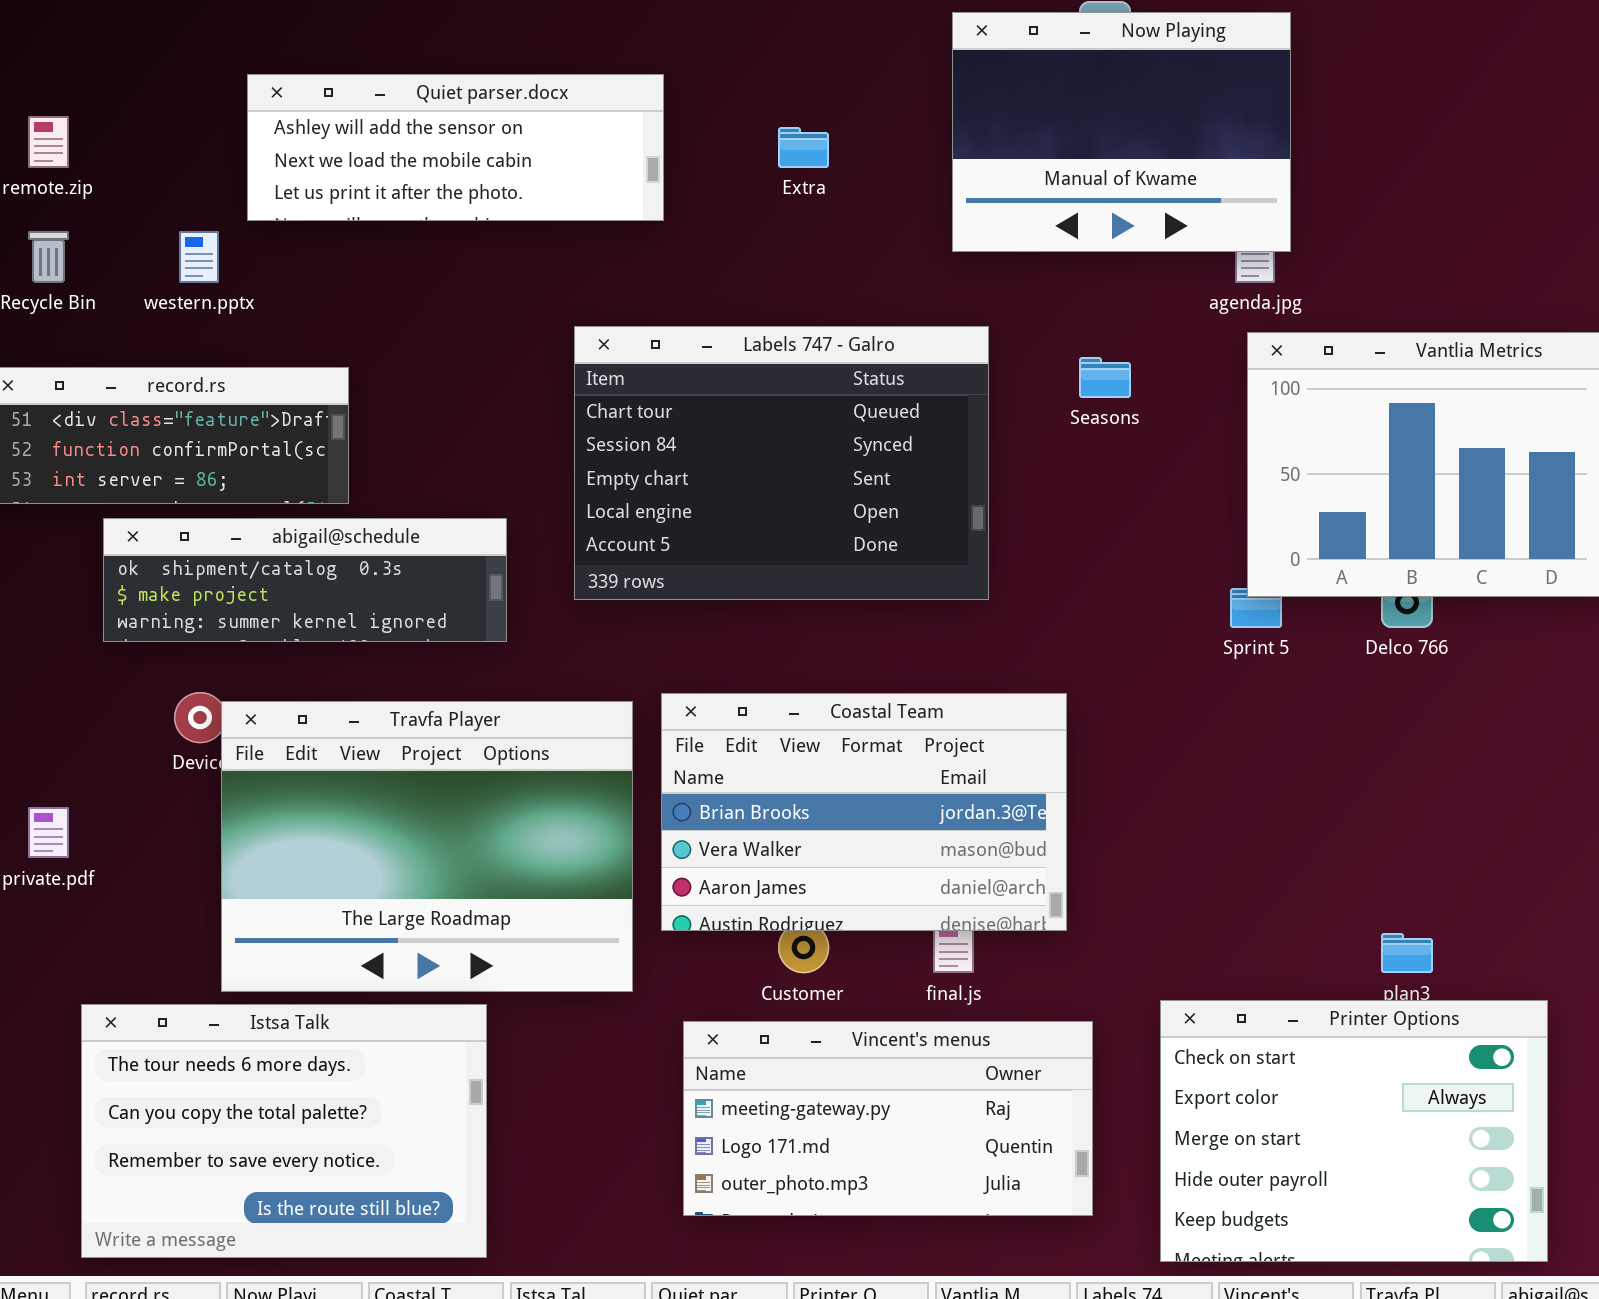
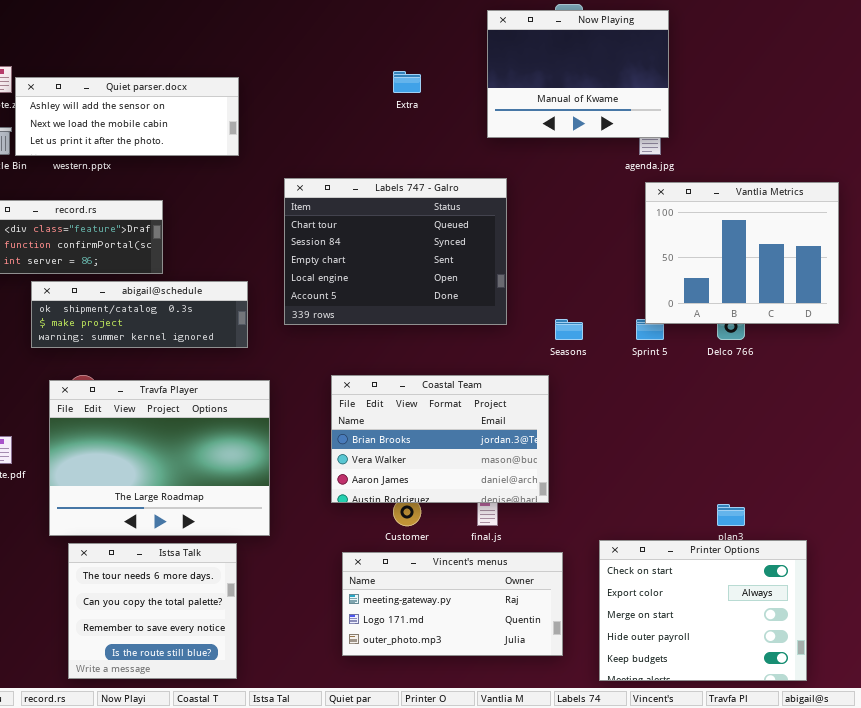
Quiet parser.docx: [247,74,664,221] -> [15,77,239,156], moved
Seasons: [1079,357,1131,398] -> [555,319,583,340], moved
Travfa Player: [221,701,633,992] -> [49,380,270,536], moved
Istsa Talk: [81,1004,487,1258] -> [68,543,237,679], resized

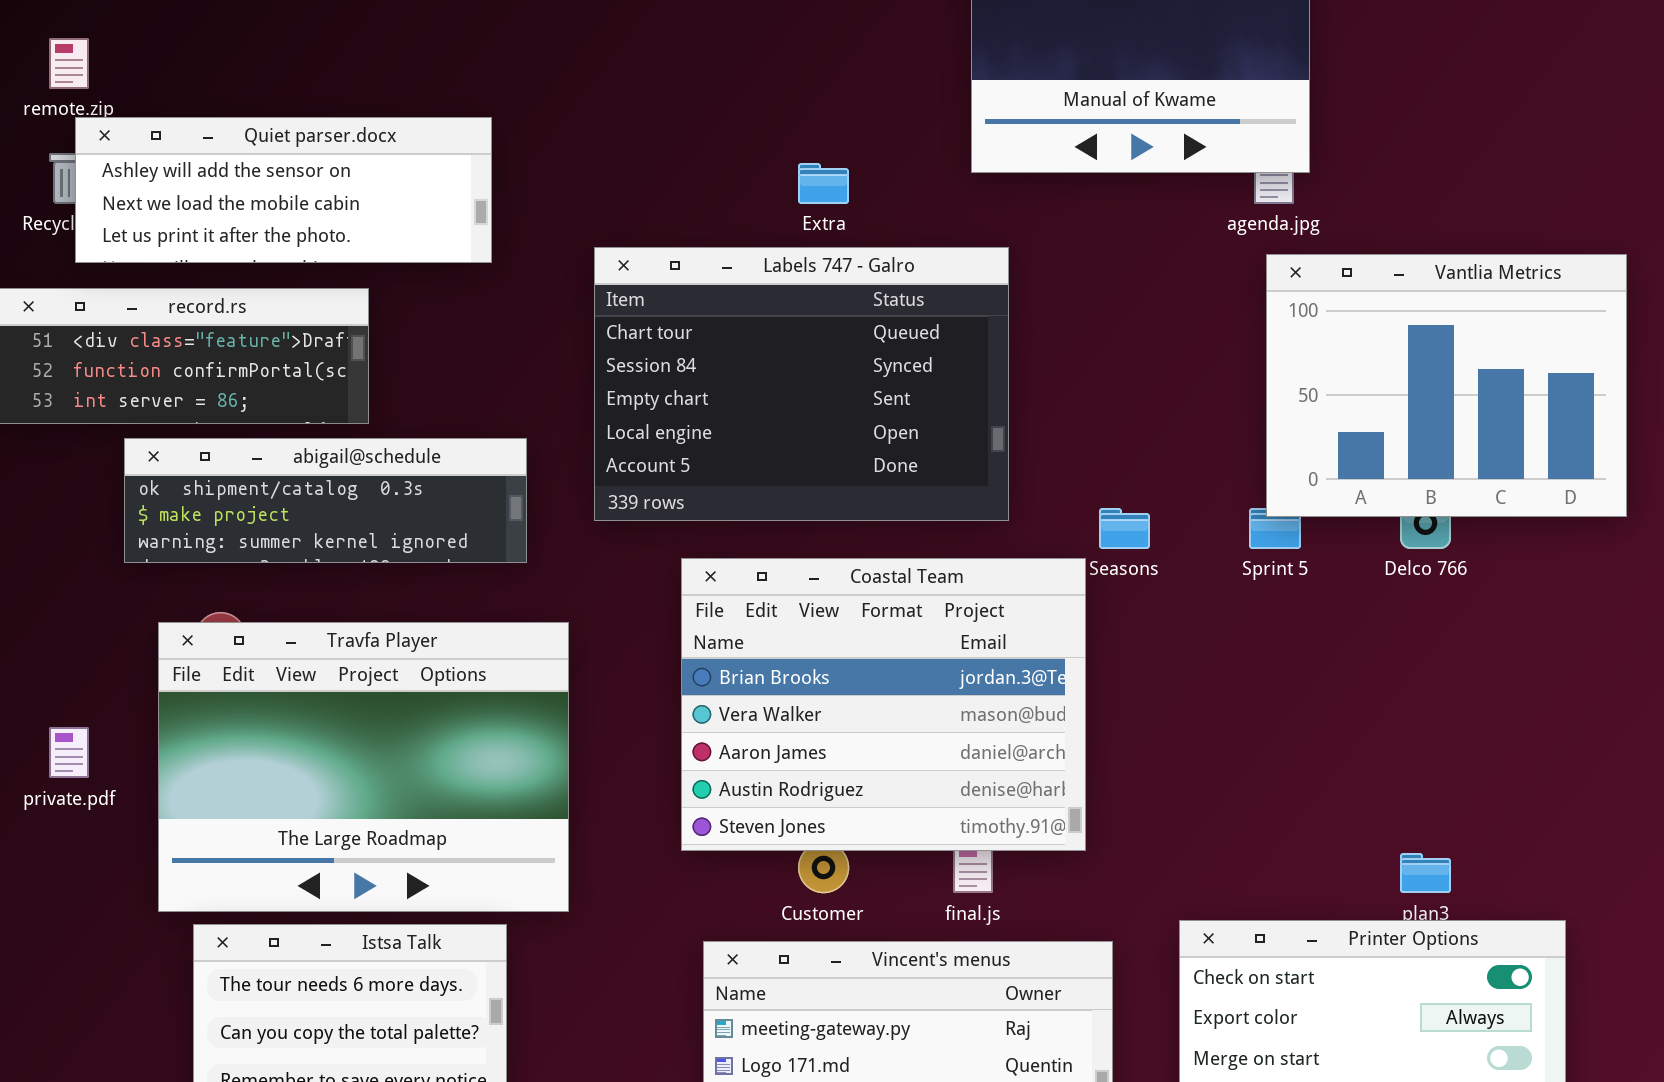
Extra: [393,71,421,93] -> [798,163,849,204], moved
Quiet parser.docx: [15,77,239,156] -> [75,117,492,263], moved
Coastal Team: [331,375,549,503] -> [681,558,1086,851], resized

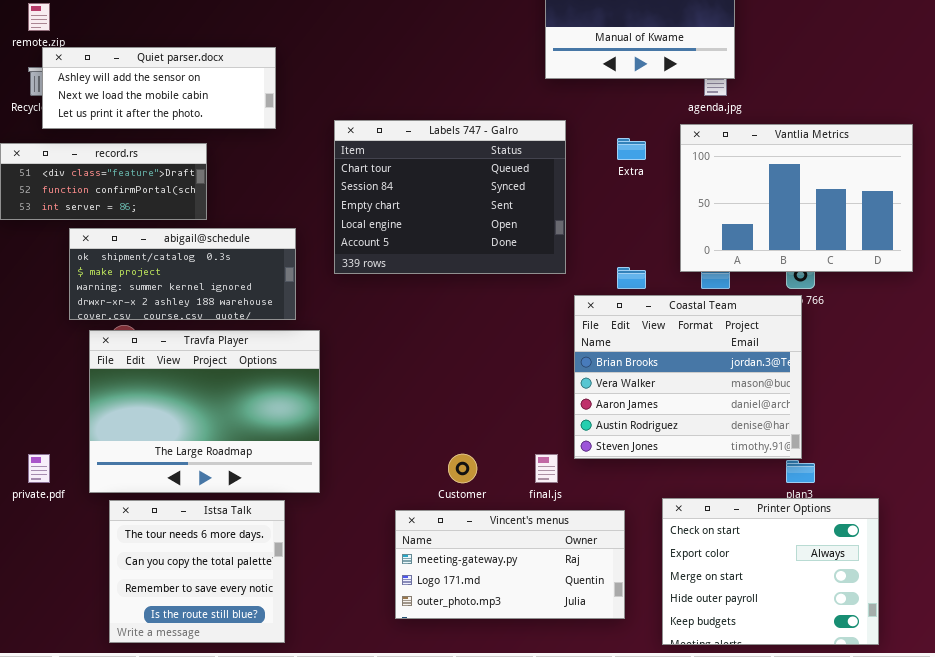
Extra: [798,163,849,204] -> [617,138,646,160], moved
Vantlia Metrics: [1266,254,1627,517] -> [680,124,913,272], resized
abigail@schedule: [124,438,527,563] -> [69,228,296,320], resized
Coastal Team: [681,558,1086,851] -> [574,295,802,459], moved
private.pdf: [49,727,89,778] -> [28,454,50,483], moved

